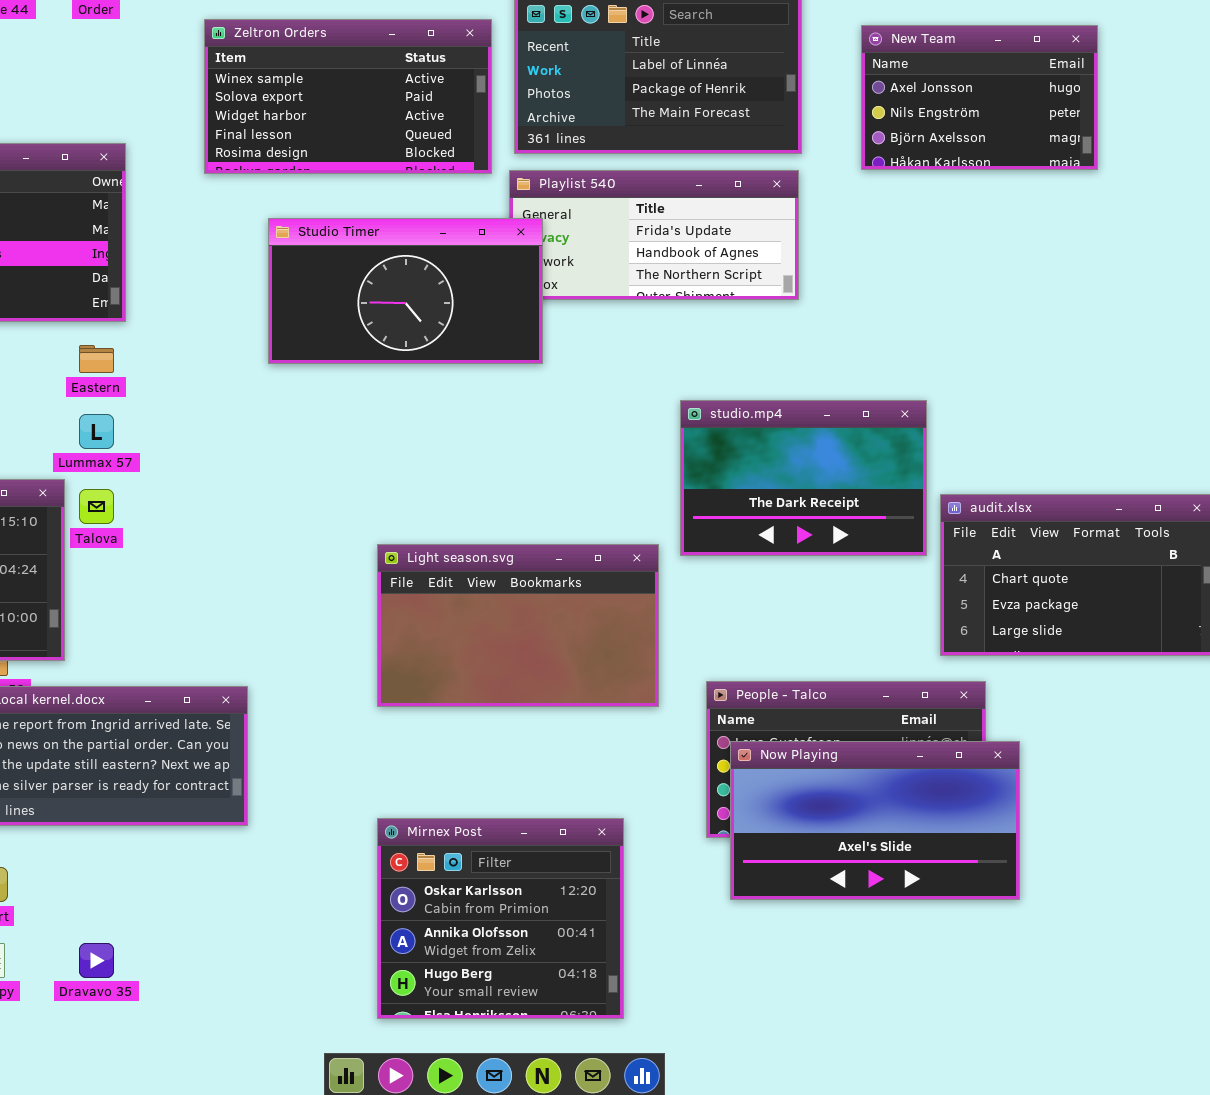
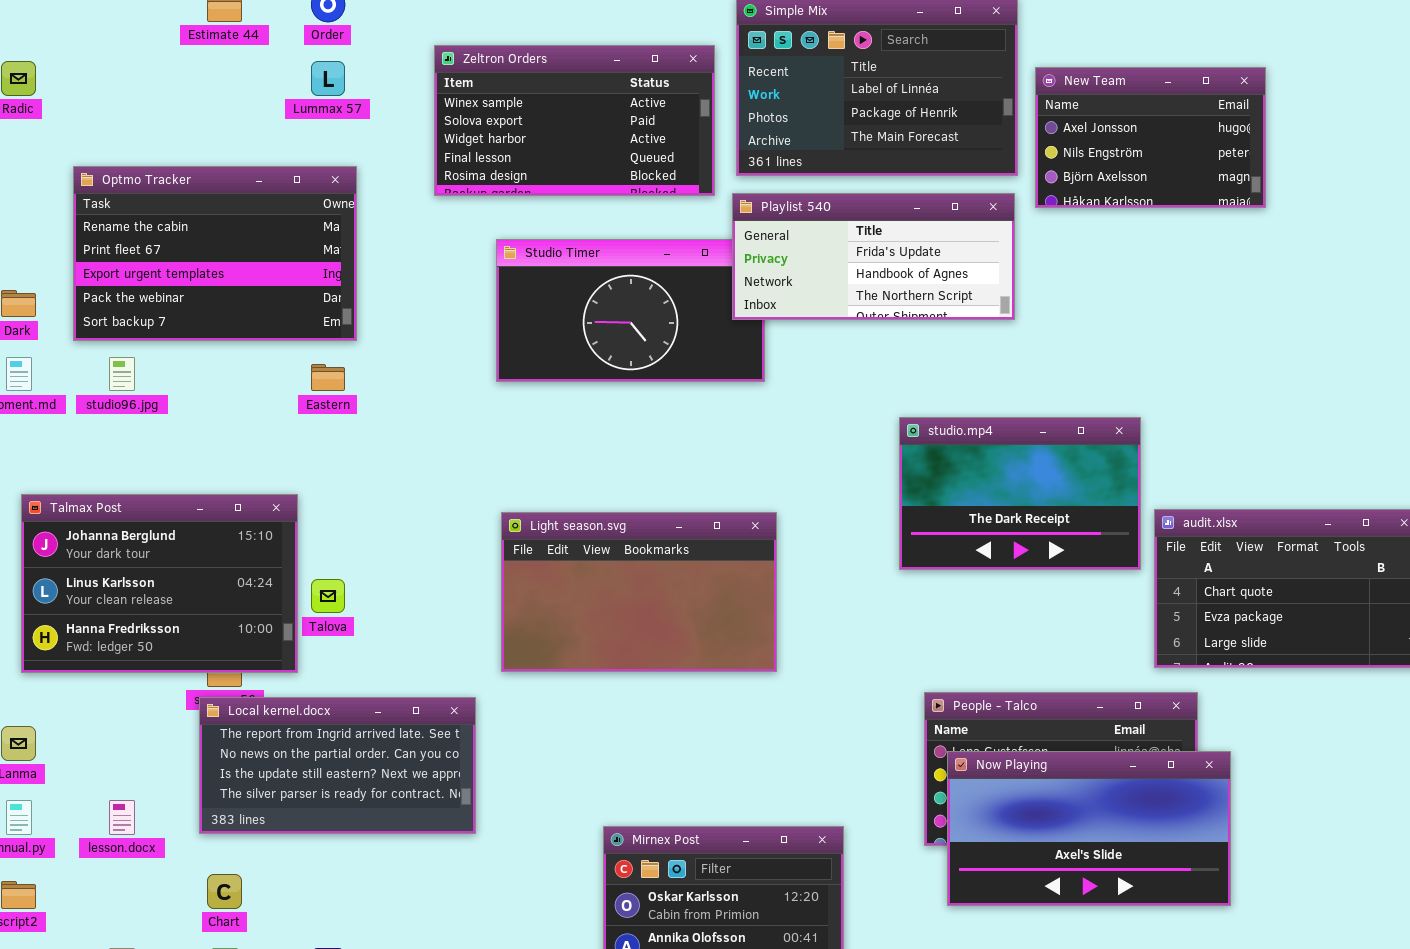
New Team: [861,25,1098,170] -> [1035,67,1266,208], moved
Playlist 540: [509,170,799,300] -> [732,193,1015,320], raised
Lummax 57: [79,414,114,449] -> [311,61,345,96], moved
Talova: [79,489,114,524] -> [311,579,345,613], moved
Light season.svg: [377,544,659,707] -> [501,512,777,672], moved

